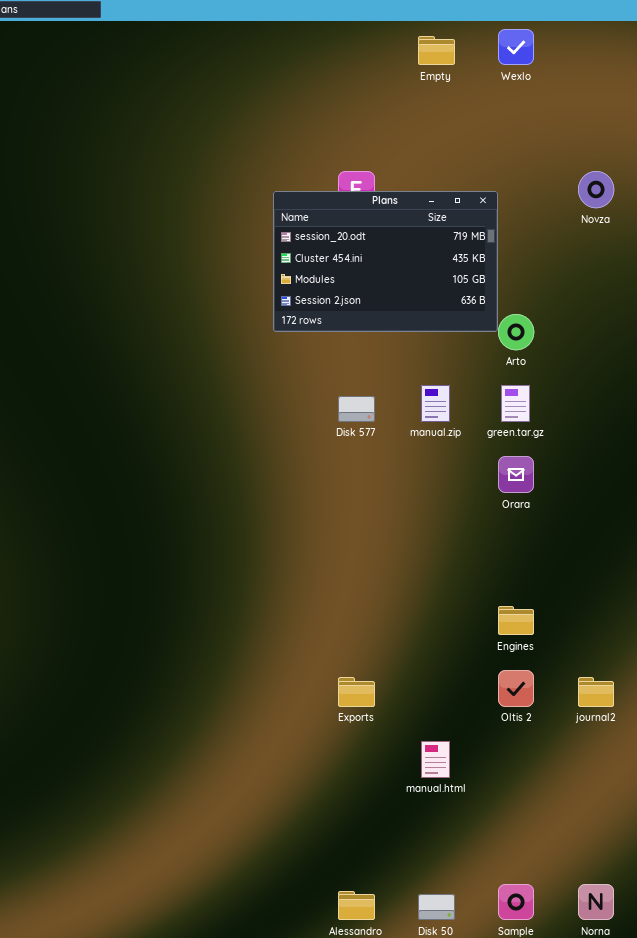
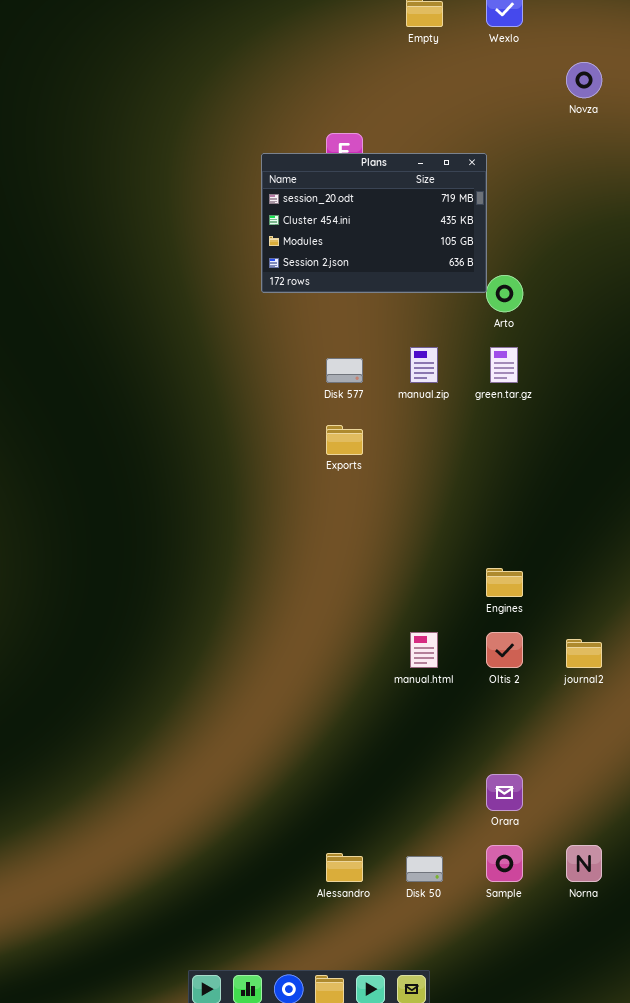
Novza: [578,171,614,208] -> [566,62,602,98], moved
Orara: [498,456,534,493] -> [486,774,523,811], moved
Exports: [338,677,375,707] -> [326,425,363,455], moved
manual.html: [421,741,450,778] -> [410,632,438,668], moved

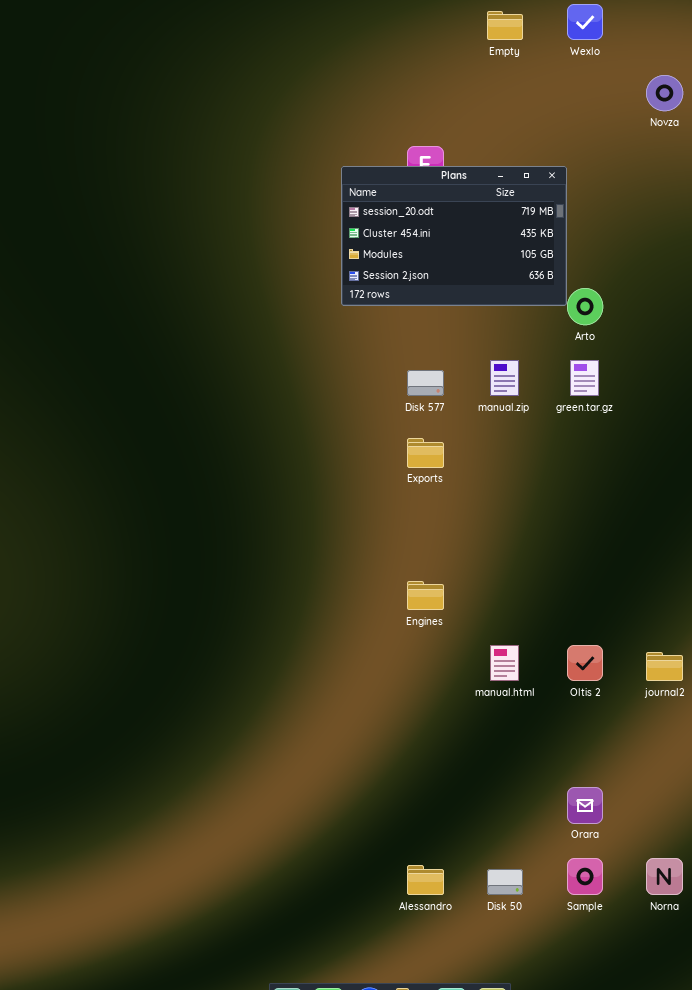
Engines: [486,568,523,597] -> [407,581,444,610], moved

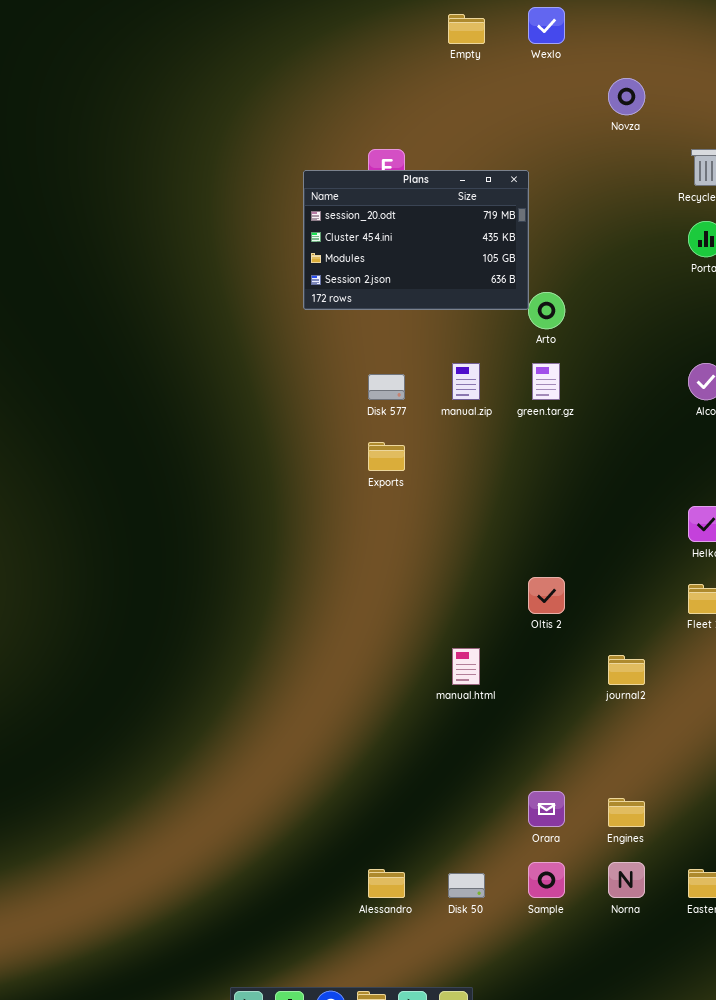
Engines: [407,581,444,610] -> [608,798,645,827], moved
Oltis 2: [567,645,603,681] -> [528,577,565,614], moved

